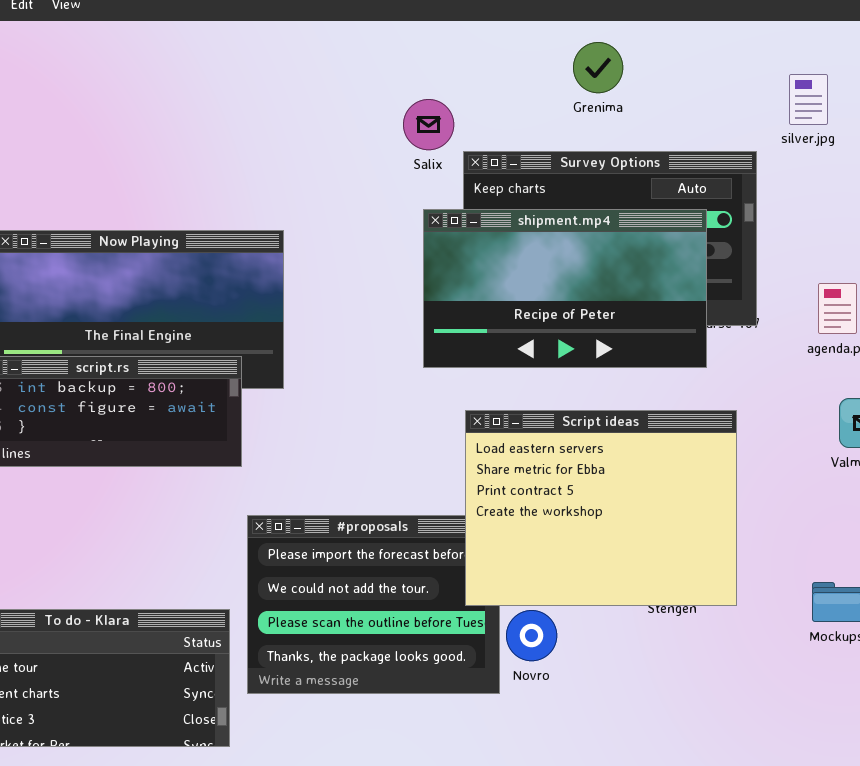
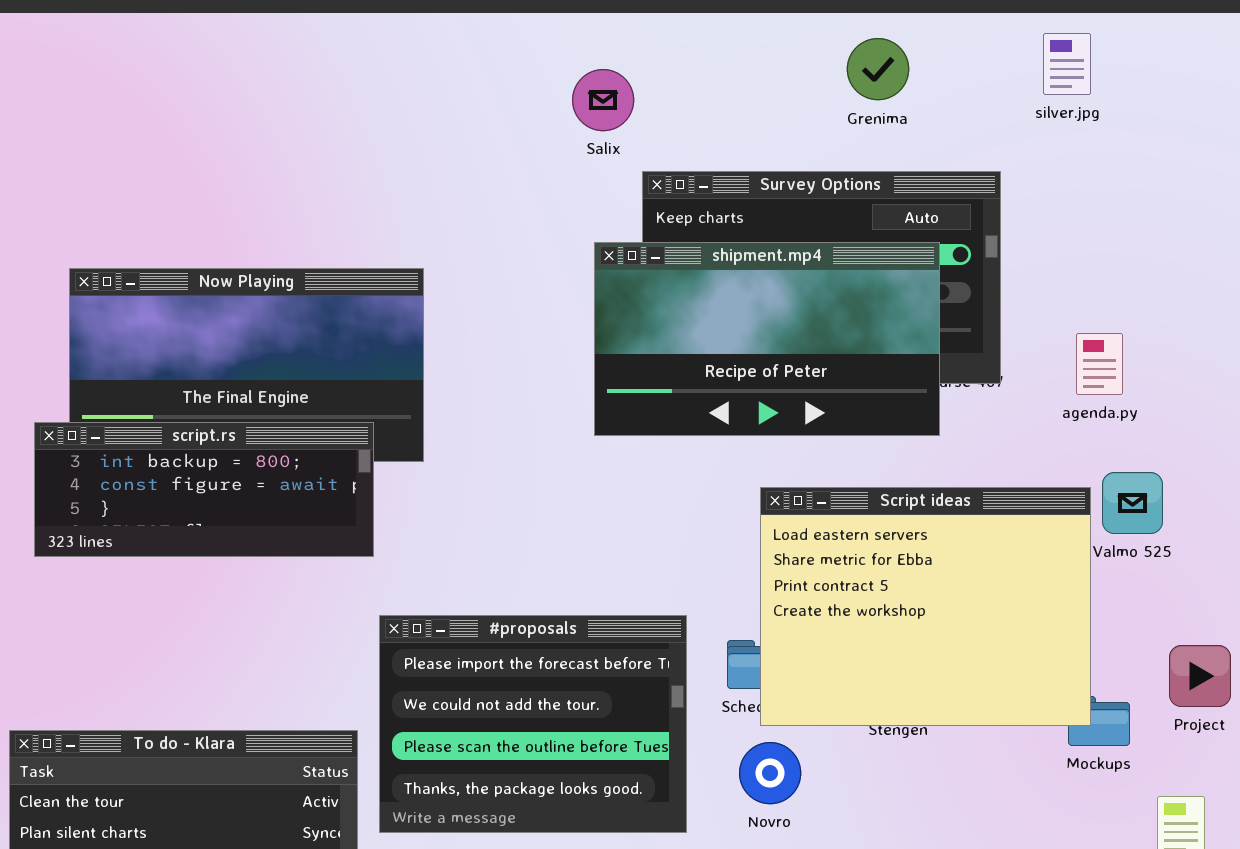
Grenima: [573,42,623,93] -> [847,38,909,100], moved
silver.jpg: [789,74,828,125] -> [1043,33,1091,95], moved
Salix: [403,99,454,150] -> [572,69,634,131], moved
Script ideas: [465,410,737,606] -> [760,487,1091,726], moved
Novro: [506,610,557,661] -> [739,742,801,804], moved

